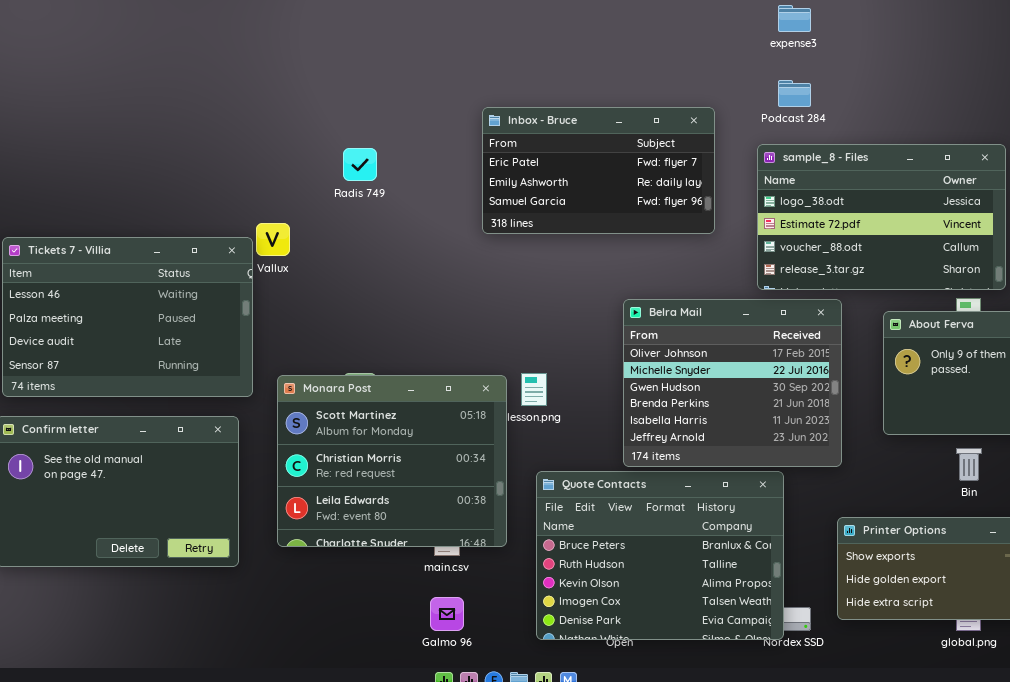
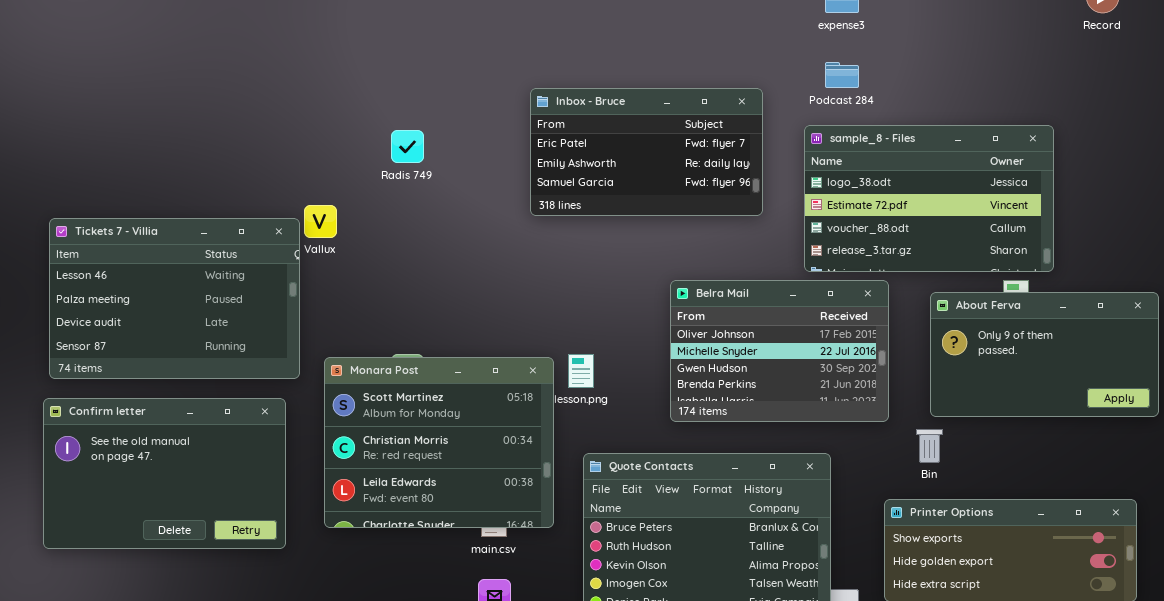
Belra Mail: [623,299,842,467] -> [670,280,889,422], resized
Bin: [956,448,982,481] -> [916,429,943,463], moved

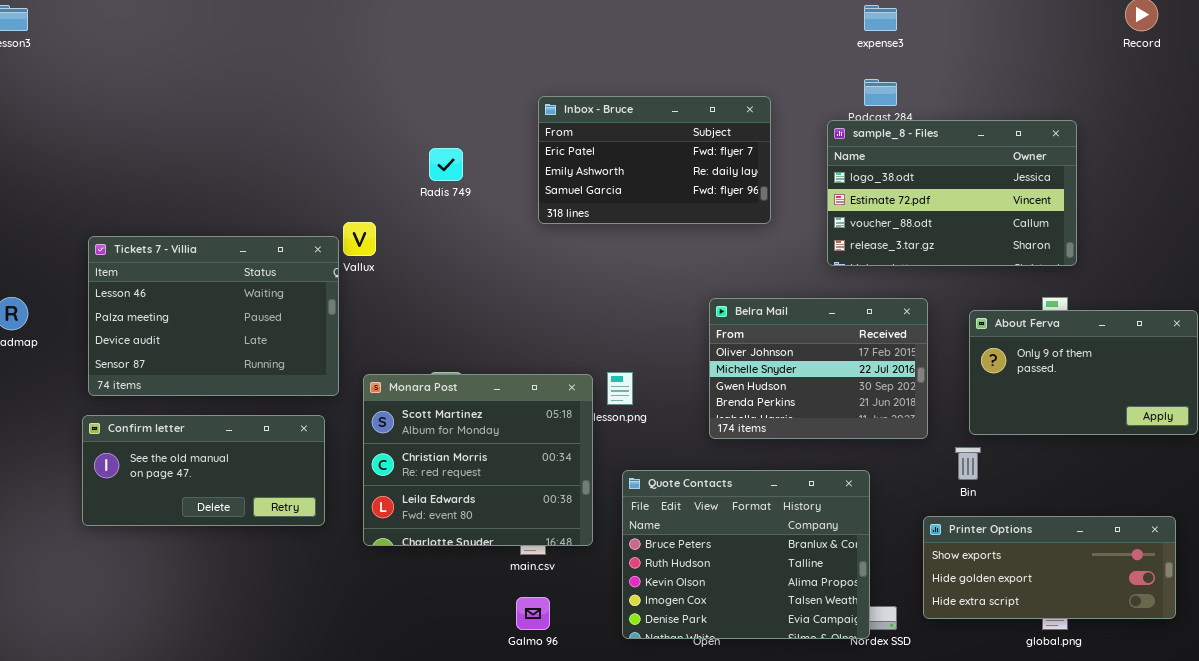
Inbox - Bruce: [530,88,763,216] -> [538,96,771,224], moved
sample_8 - Files: [804,125,1054,272] -> [827,120,1077,266], moved
Confirm letter: [43,398,286,549] -> [82,415,325,526], resized

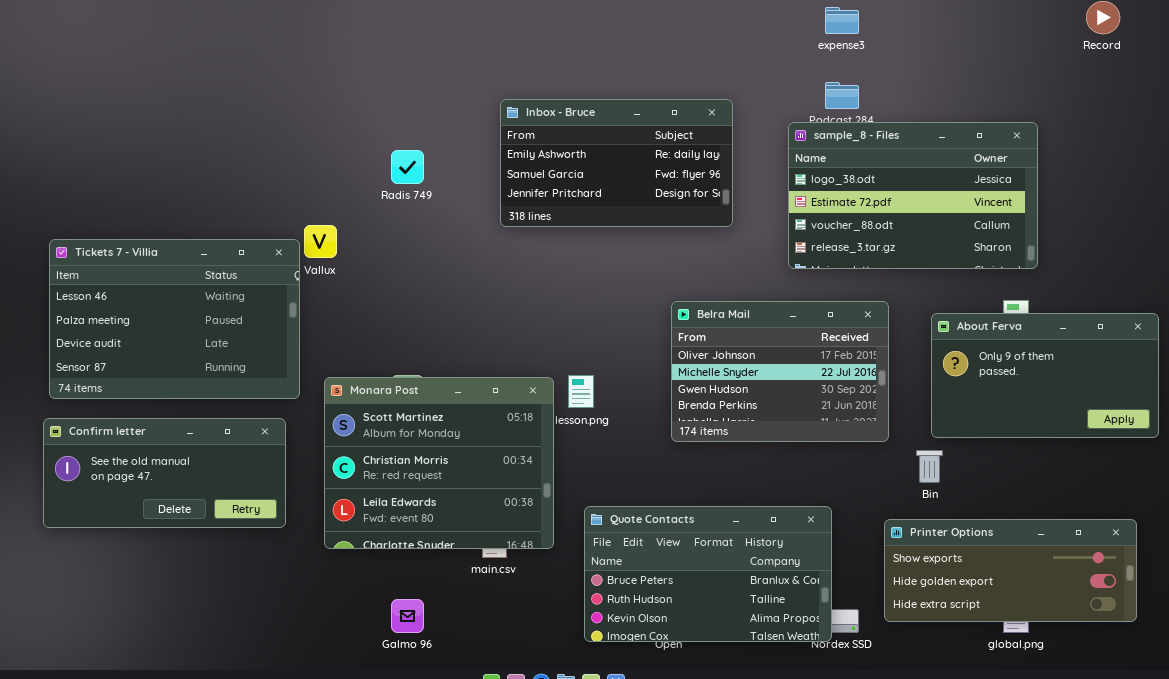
Inbox - Bruce: [538,96,771,224] -> [500,99,733,227], scrolled down 1 row
Quote Contacts: [622,470,870,639] -> [584,506,832,642], resized
Galmo 96: [516,597,550,630] -> [391,599,424,633], moved

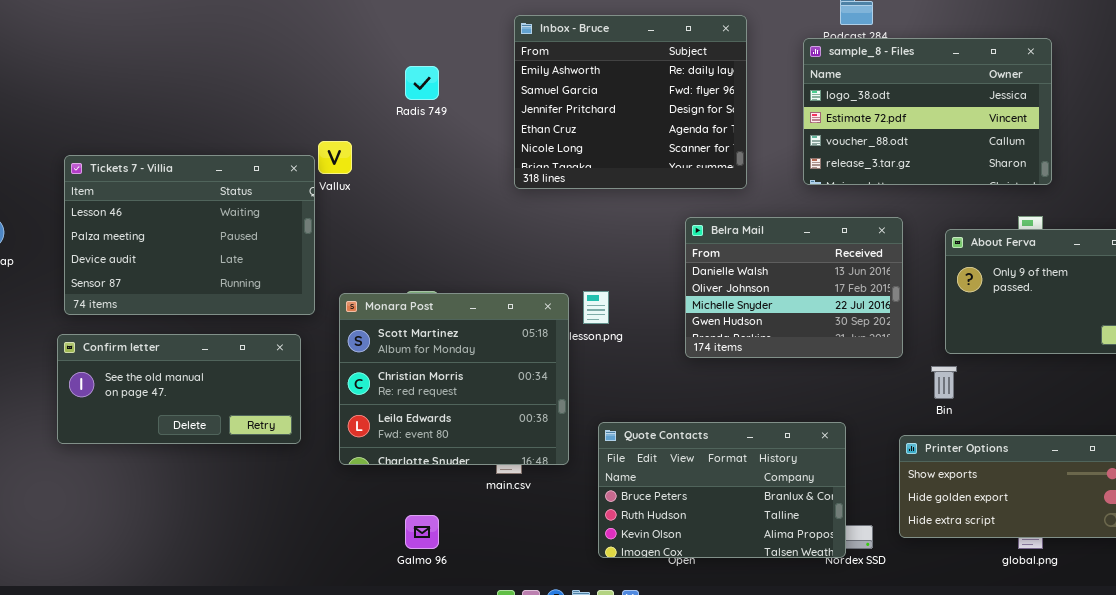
Inbox - Bruce: [500,99,733,227] -> [514,15,747,189], resized
Belra Mail: [671,301,889,442] -> [685,217,903,358], scrolled up 1 row

